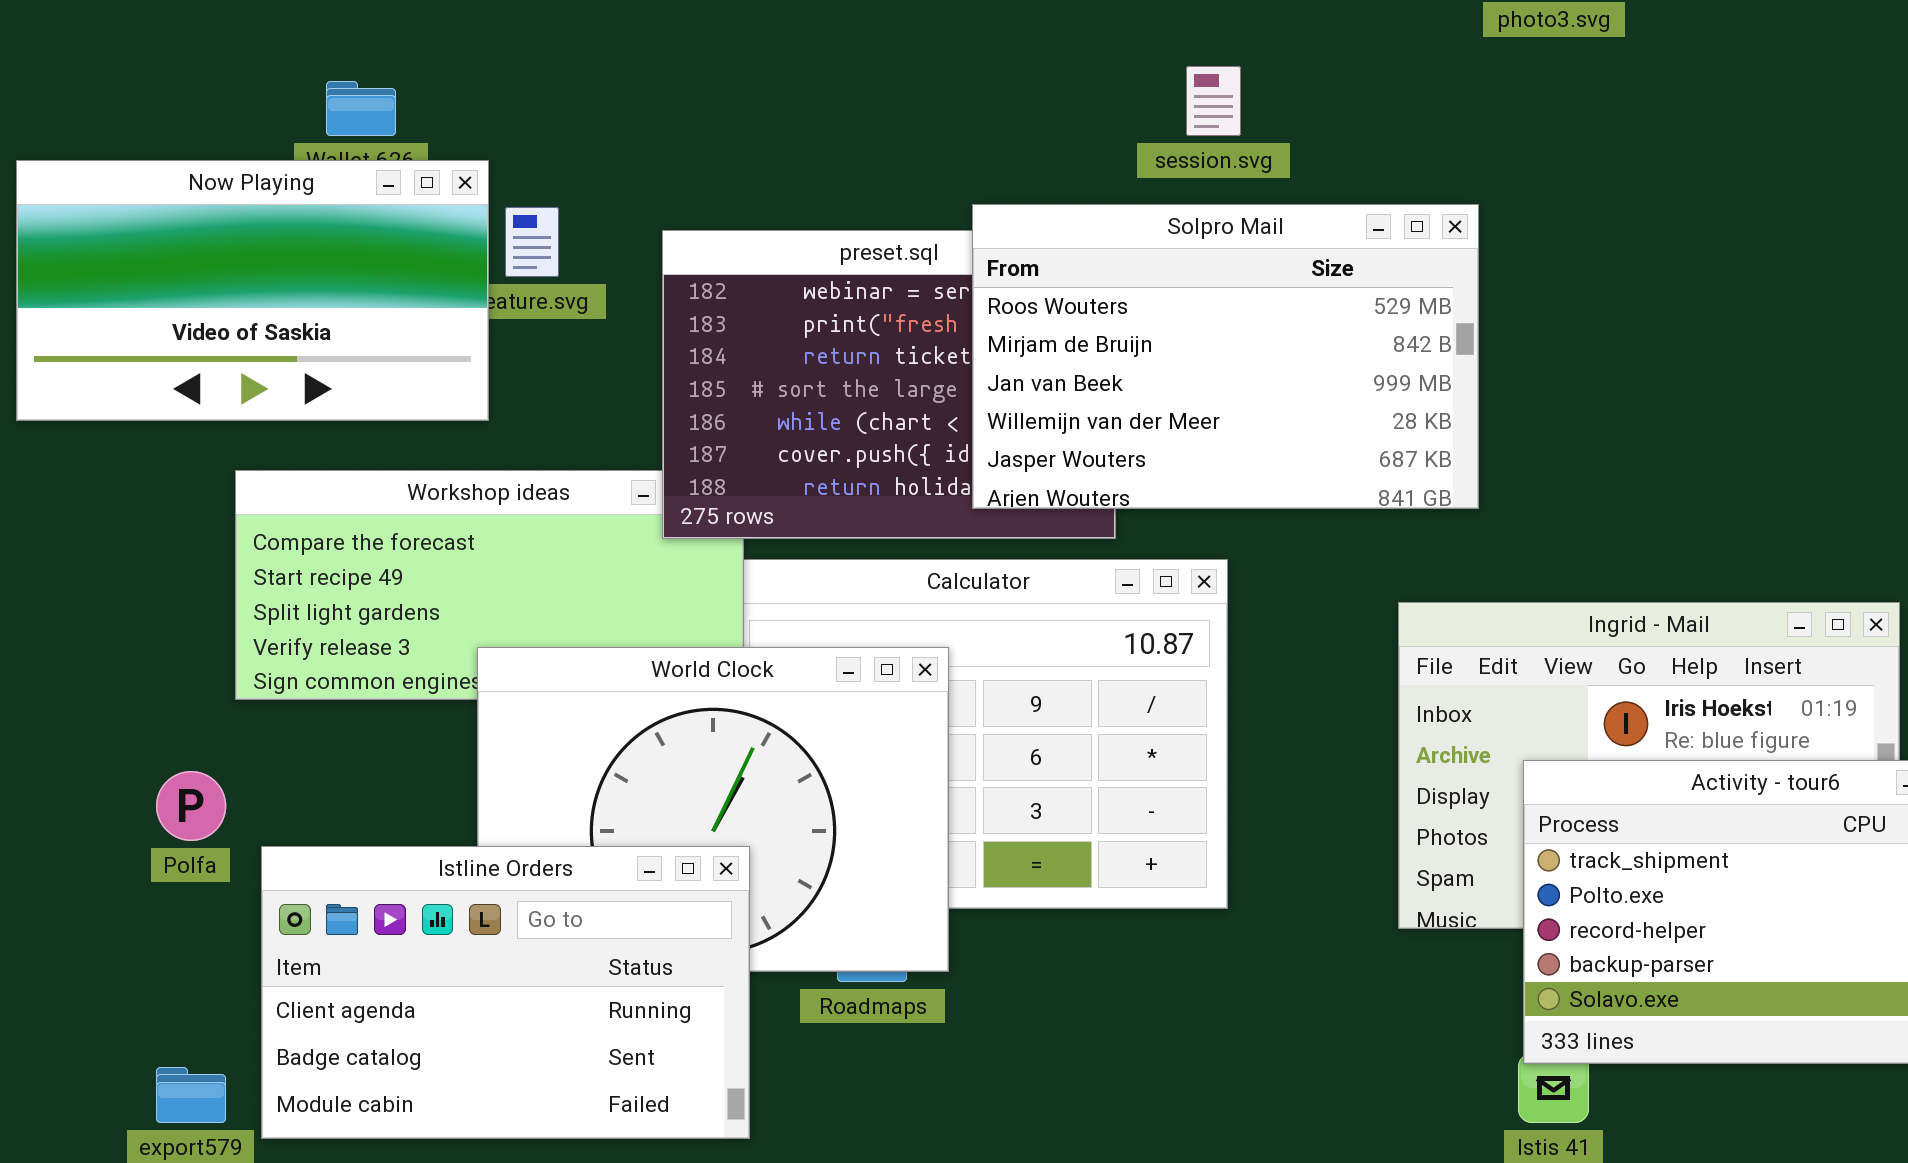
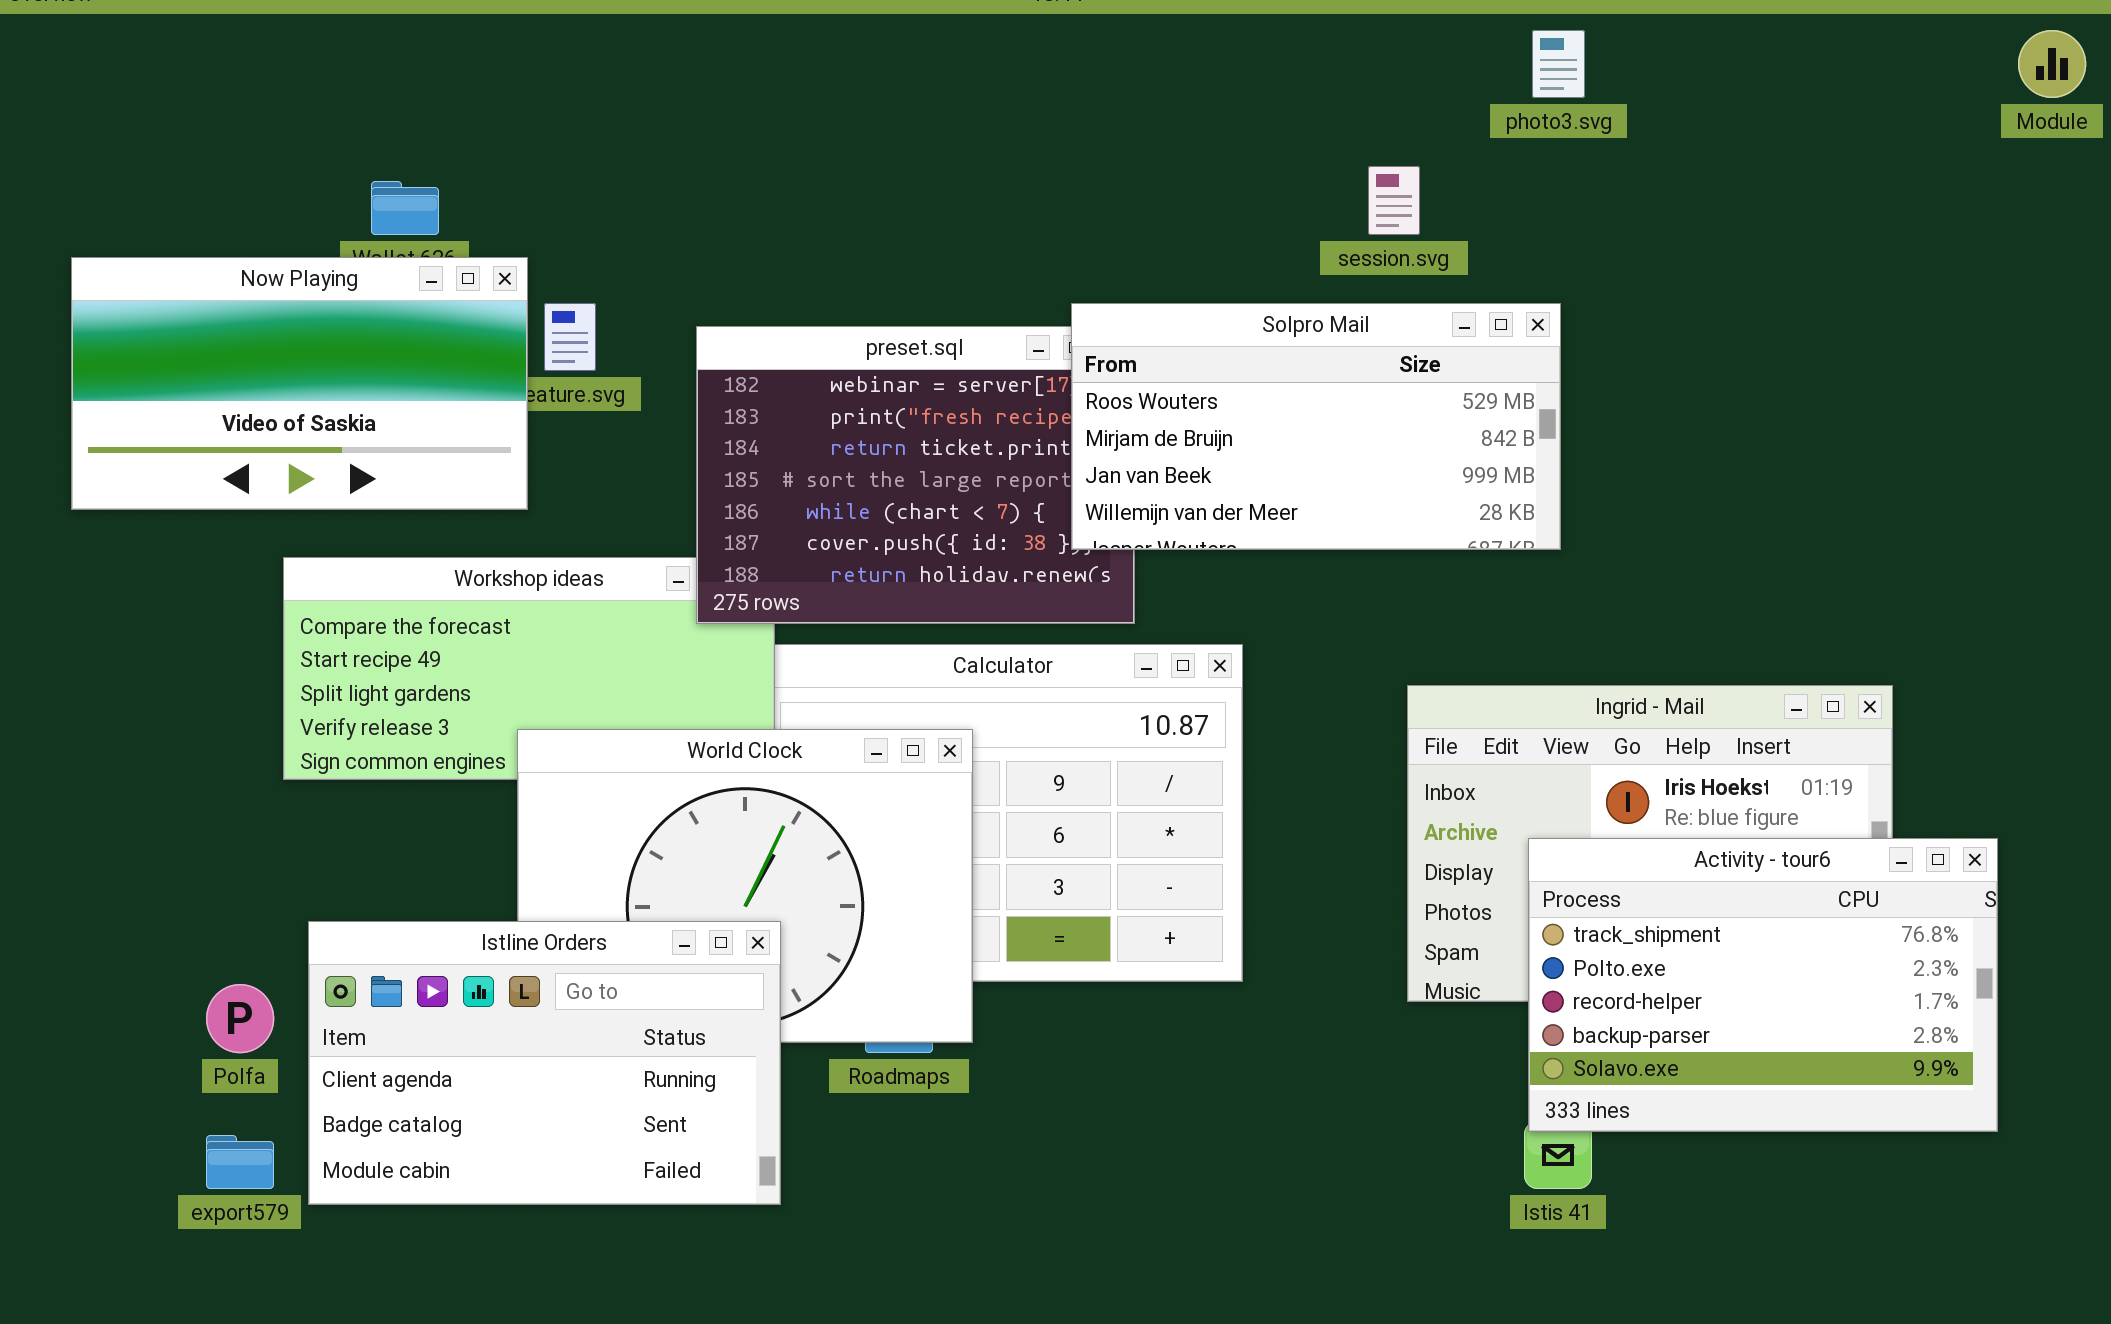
session.svg: [1186,66,1241,136] -> [1368,166,1420,235], moved
Solpro Mail: [972,204,1479,509] -> [1071,303,1561,550], moved, resized
Polfa: [156,771,226,841] -> [206,984,274,1053], moved

